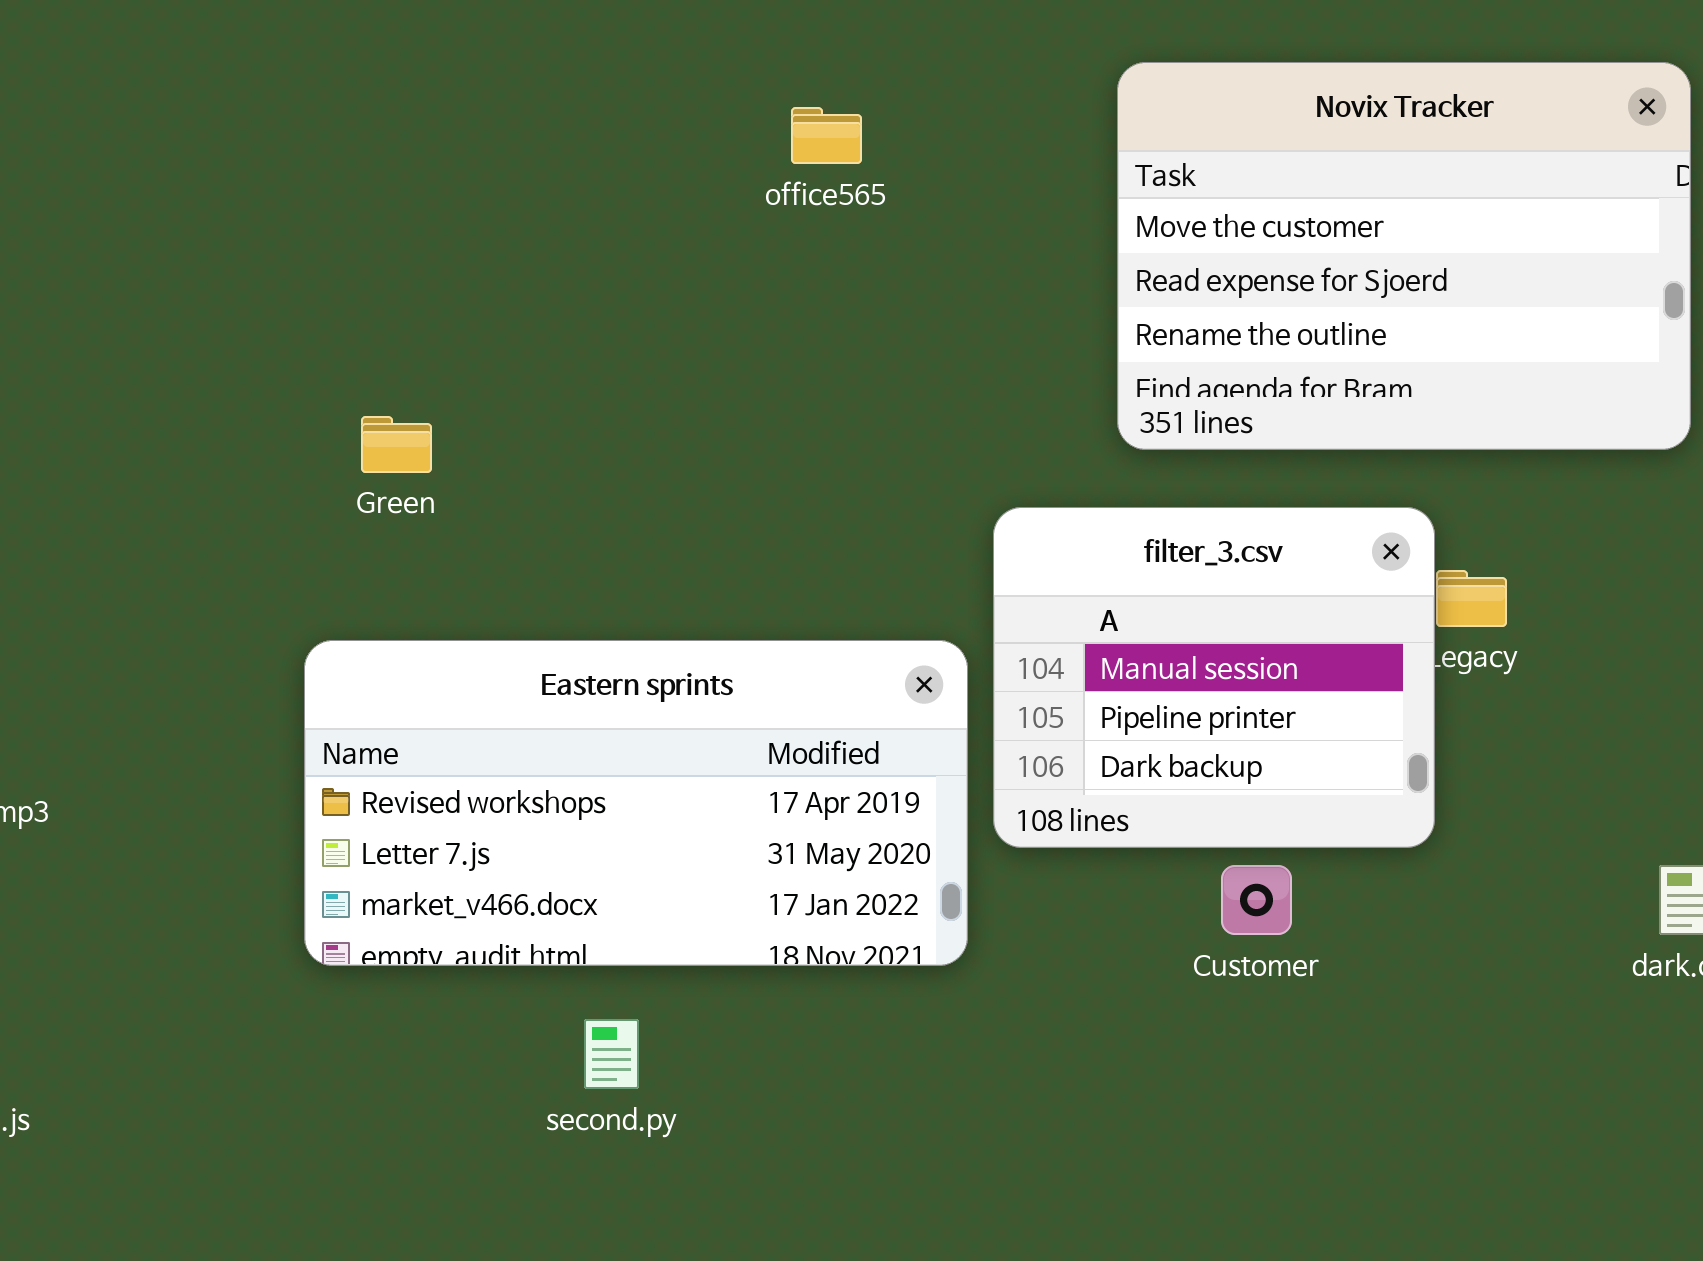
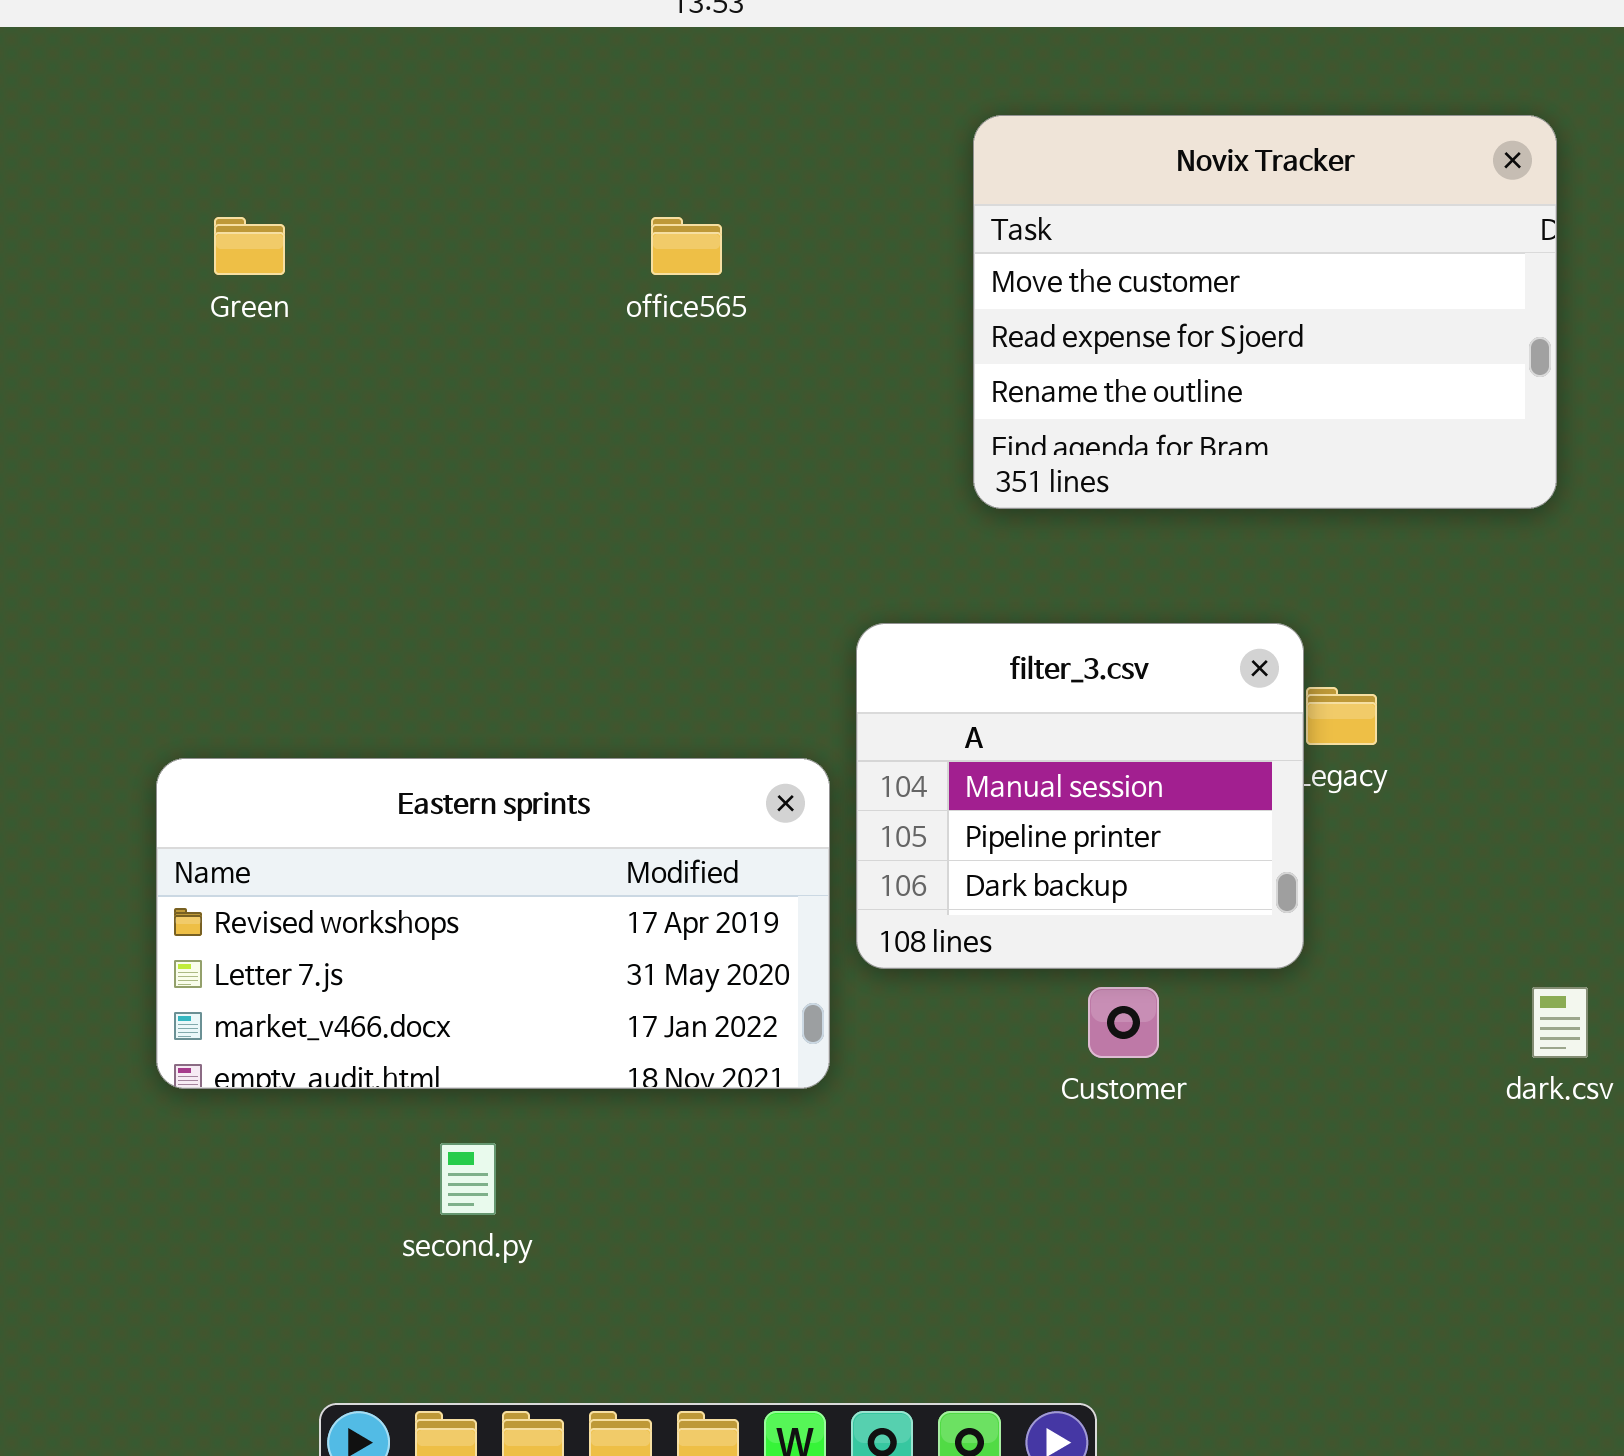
Novix Tracker: [1117,62,1691,450] -> [973,115,1557,509], moved
Green: [361,416,432,473] -> [214,217,285,275], moved

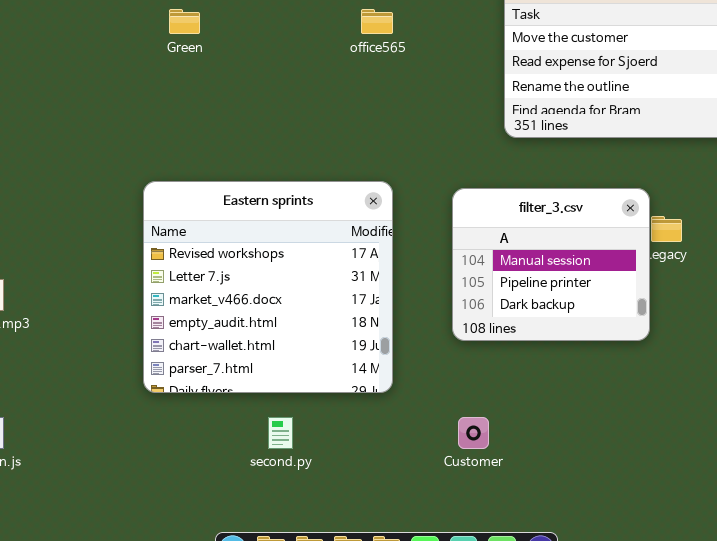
Eastern sprints: [156,758,830,1089] -> [143,181,393,393], resized
Customer: [1088,987,1159,1058] -> [458,417,489,449], moved

